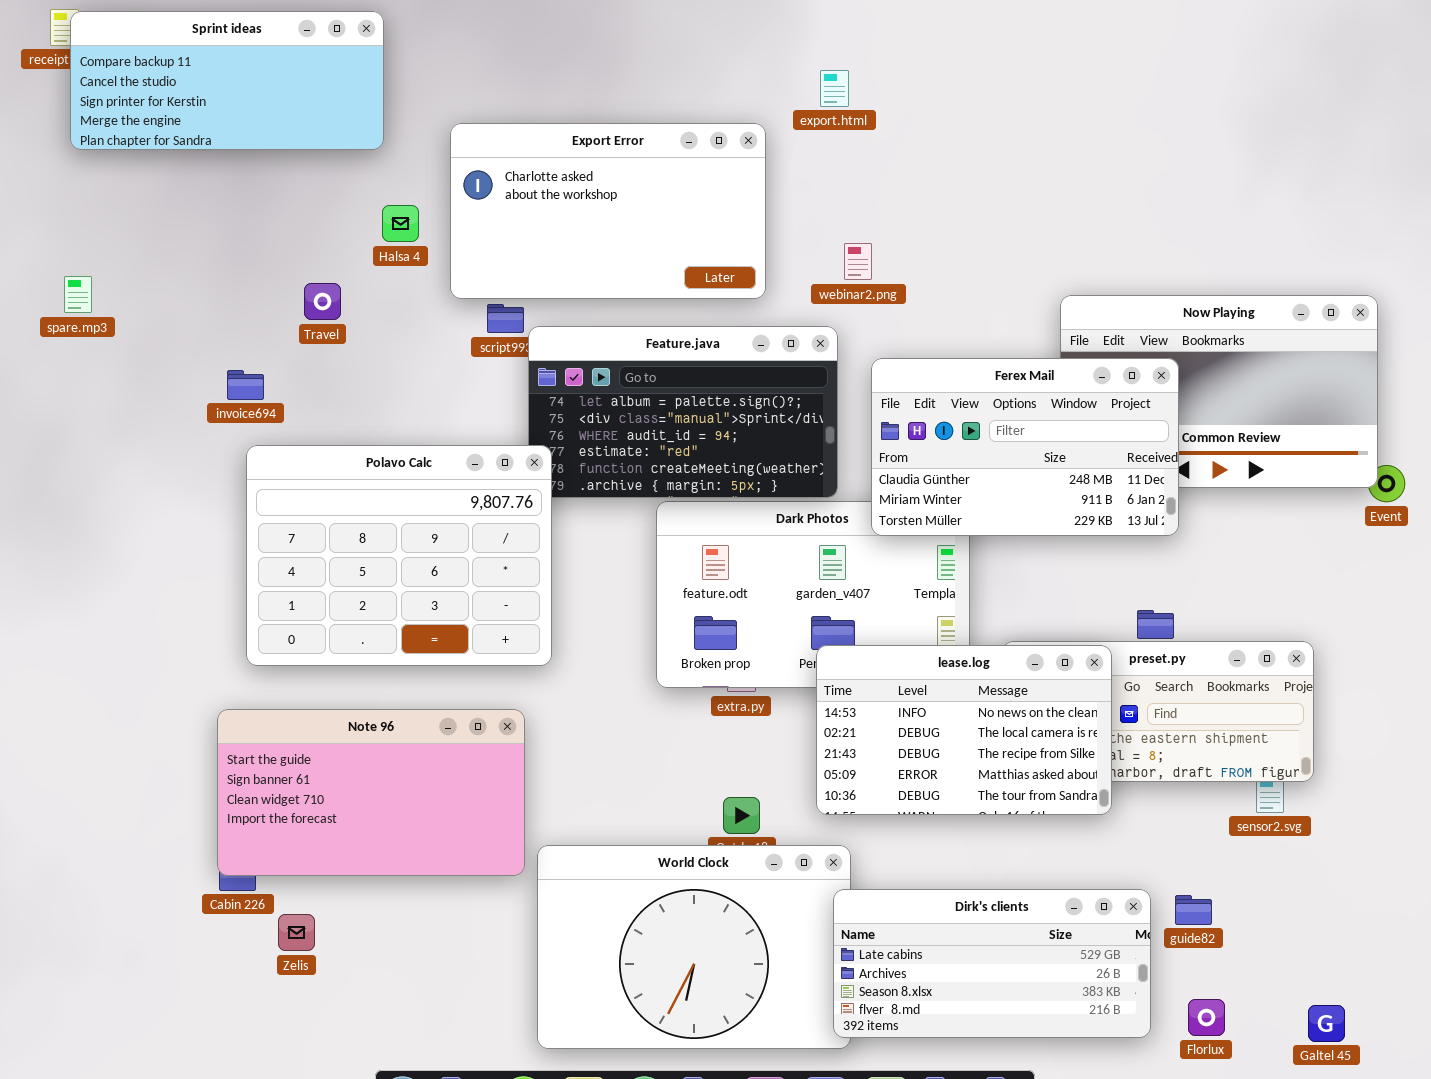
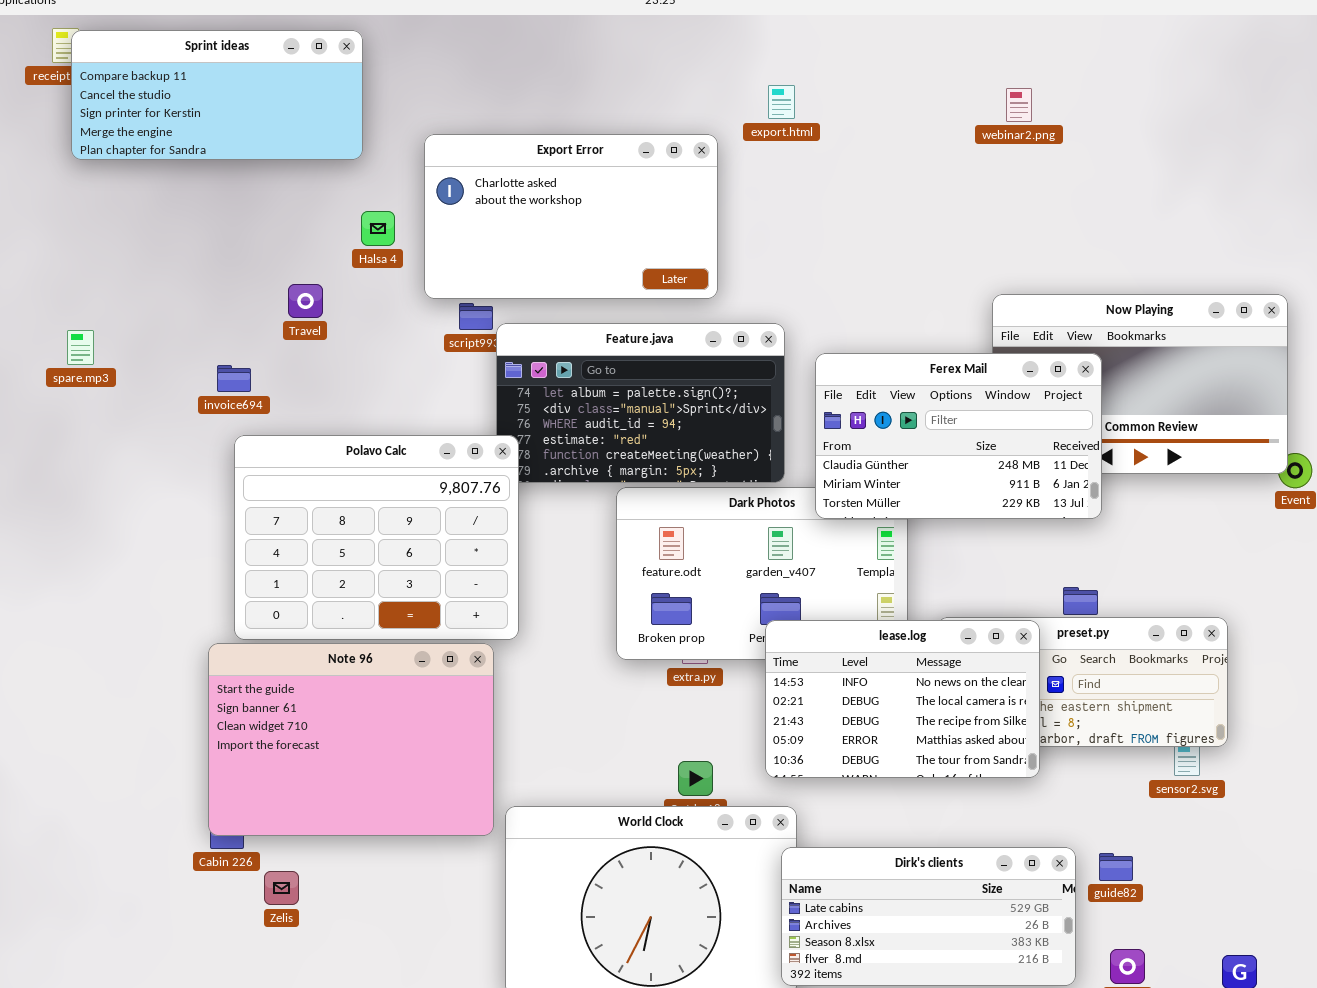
webinar2.png: [844,243,872,280] -> [1006,88,1032,122], moved
spare.mp3: [64,276,92,313] -> [67,330,94,365], moved
Note 96: [217,709,525,876] -> [208,643,494,836], resized

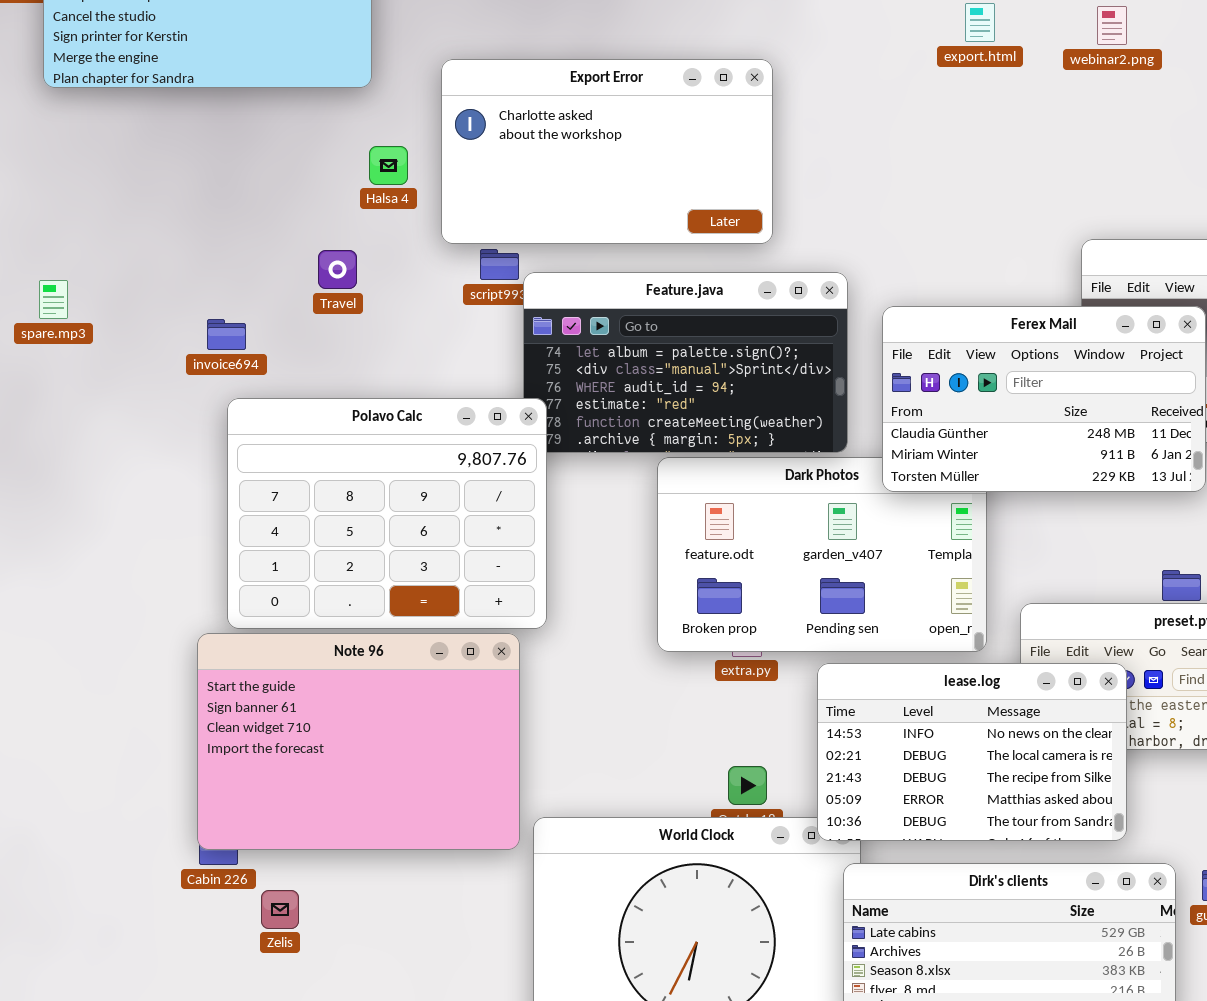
export.html: [768,85,795,119] -> [965,3,995,42], moved
Travel: [288,284,323,318] -> [318,250,357,289], moved
lease.log: [765,620,1040,778] -> [817,663,1127,841], moved

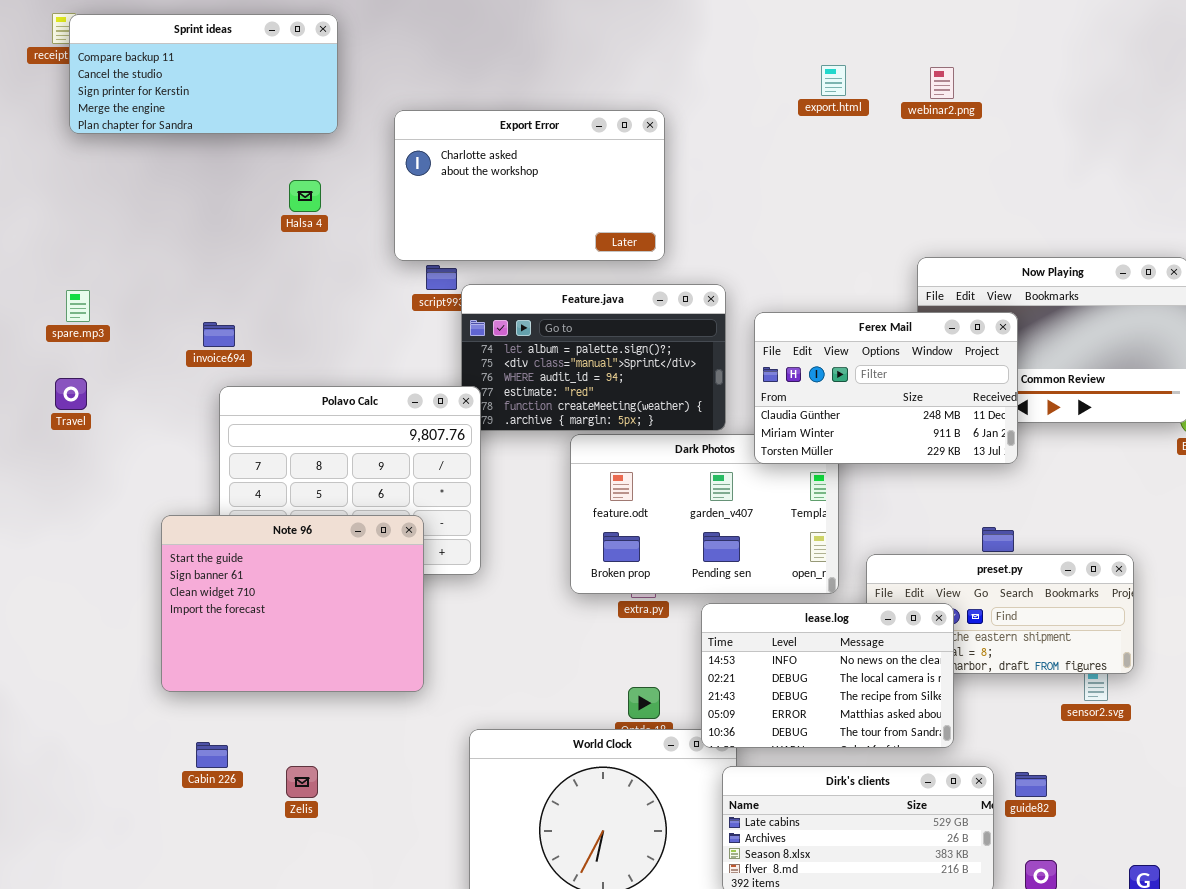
Halsa 4: [369,146,408,185] -> [289,180,321,212], moved
Travel: [318,250,357,289] -> [55,378,87,410], moved
Note 96: [197,633,520,850] -> [161,515,424,692], moved
Zelis: [261,890,299,929] -> [286,766,318,798], moved

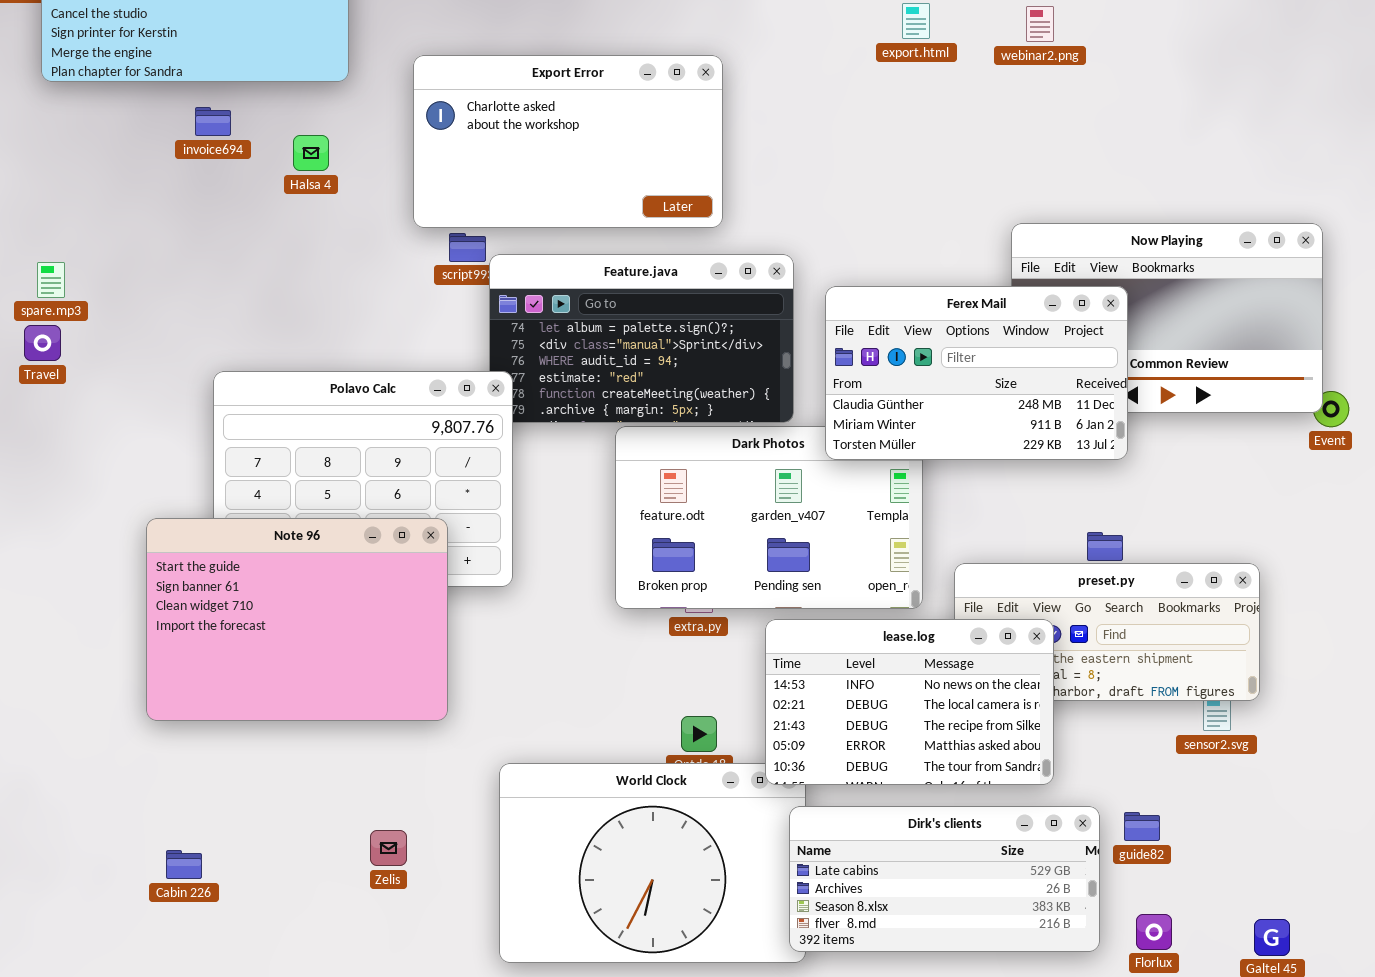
invoice694: [203,322,235,347] -> [195,107,231,136], moved
Travel: [55,378,87,410] -> [24,325,61,361], moved
Cabin 226: [196,742,228,768] -> [166,850,202,879], moved
Zelis: [286,766,318,798] -> [370,830,407,866], moved

